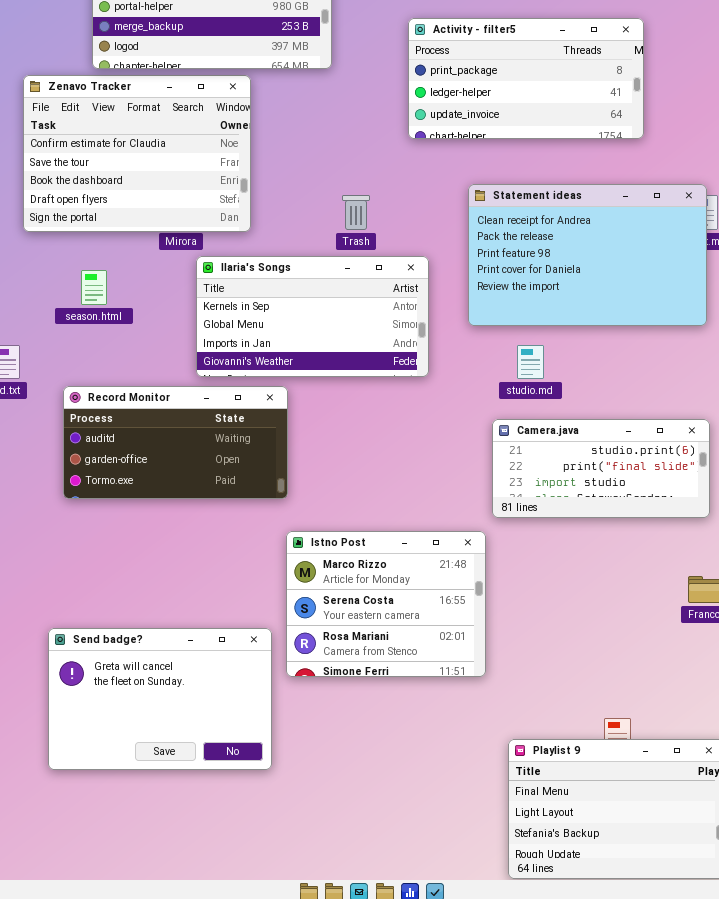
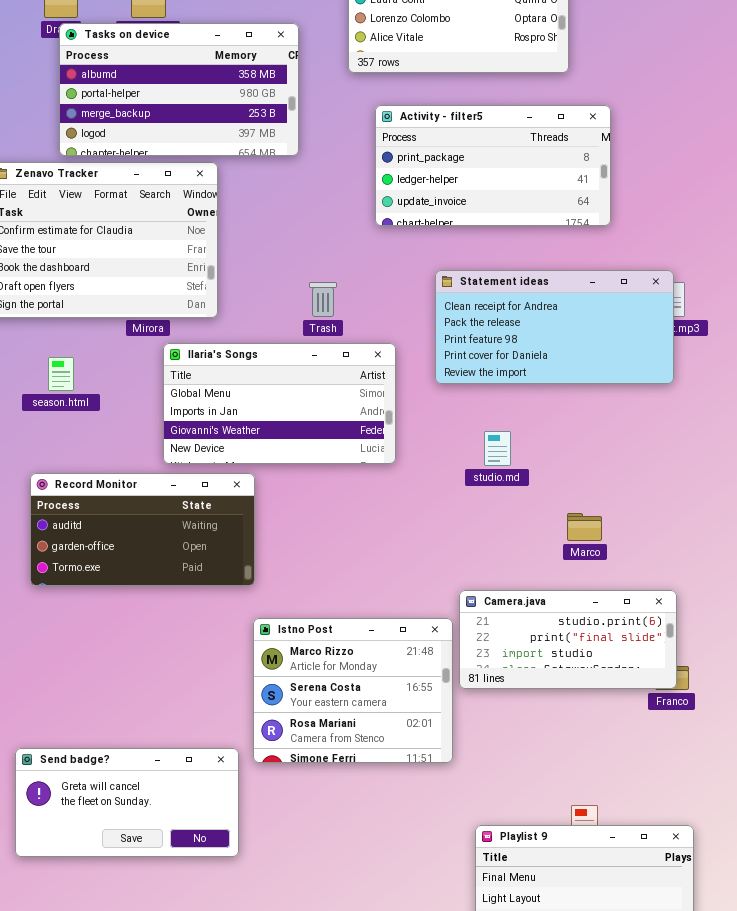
Statement ideas: [468,184,707,326] -> [435,270,674,384], resized
Ilaria's Songs: [196,256,429,377] -> [163,343,396,464], scrolled down 1 row
Camera.java: [492,419,710,518] -> [459,590,677,689], moved
Send badge?: [48,628,272,770] -> [15,748,239,857], resized

